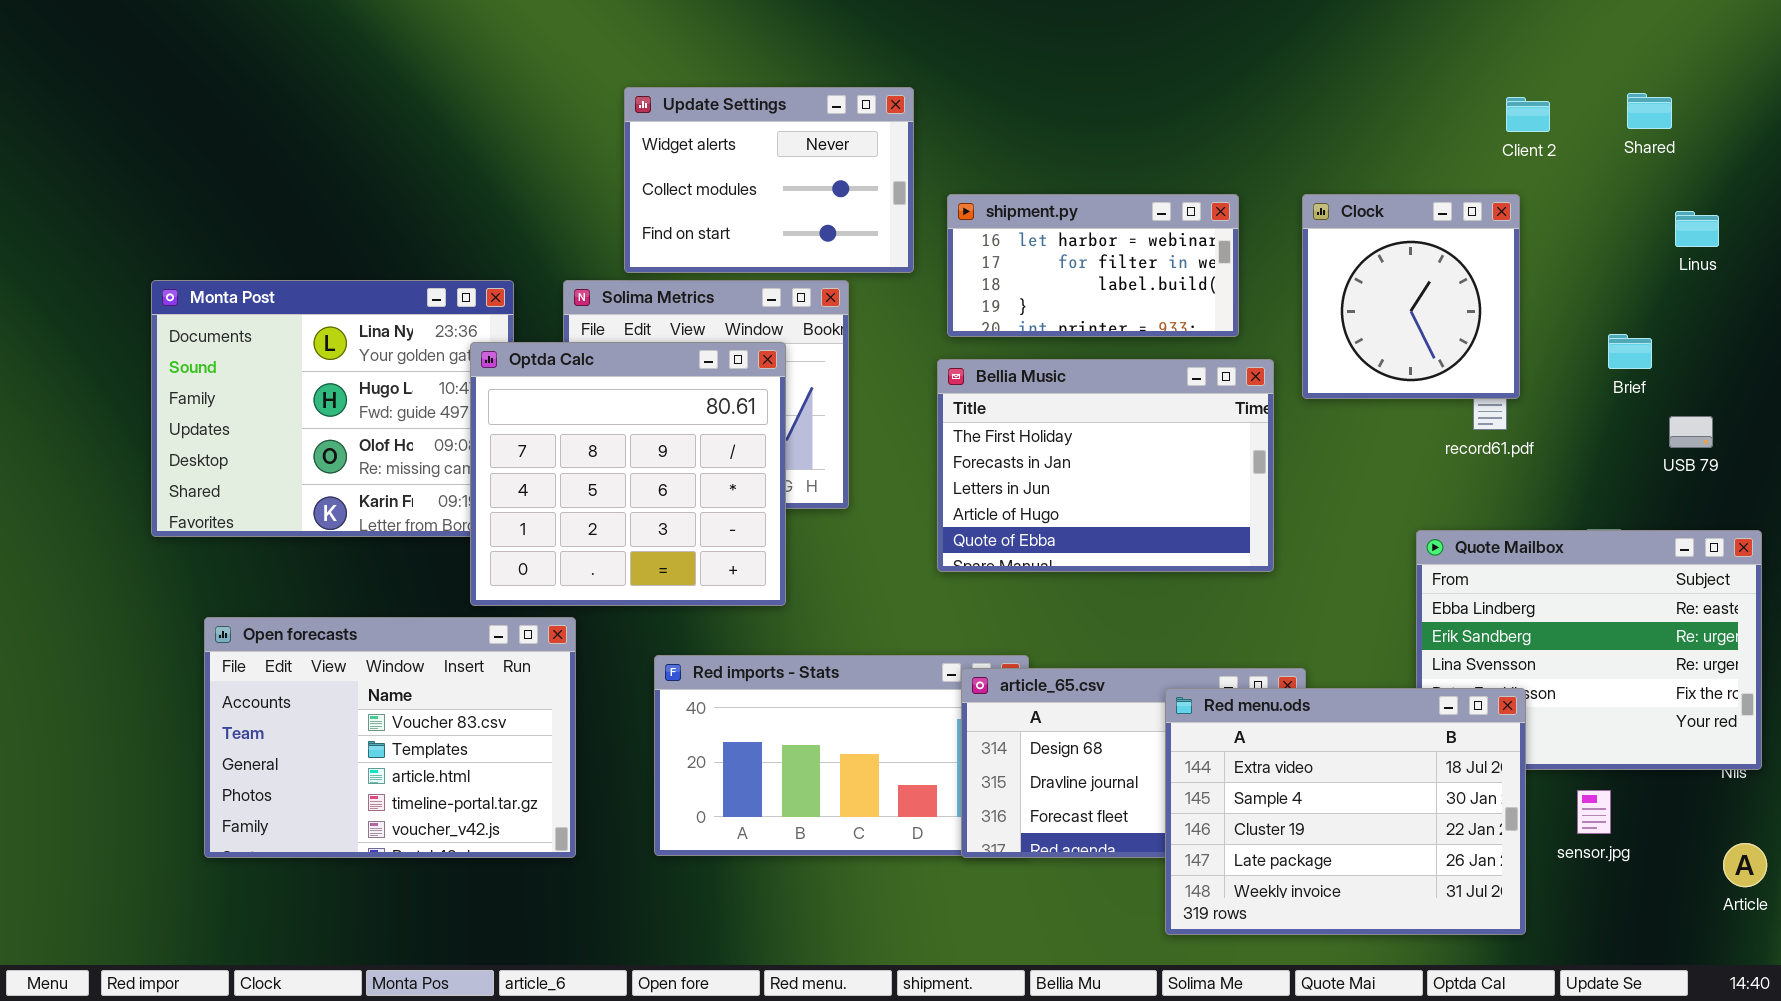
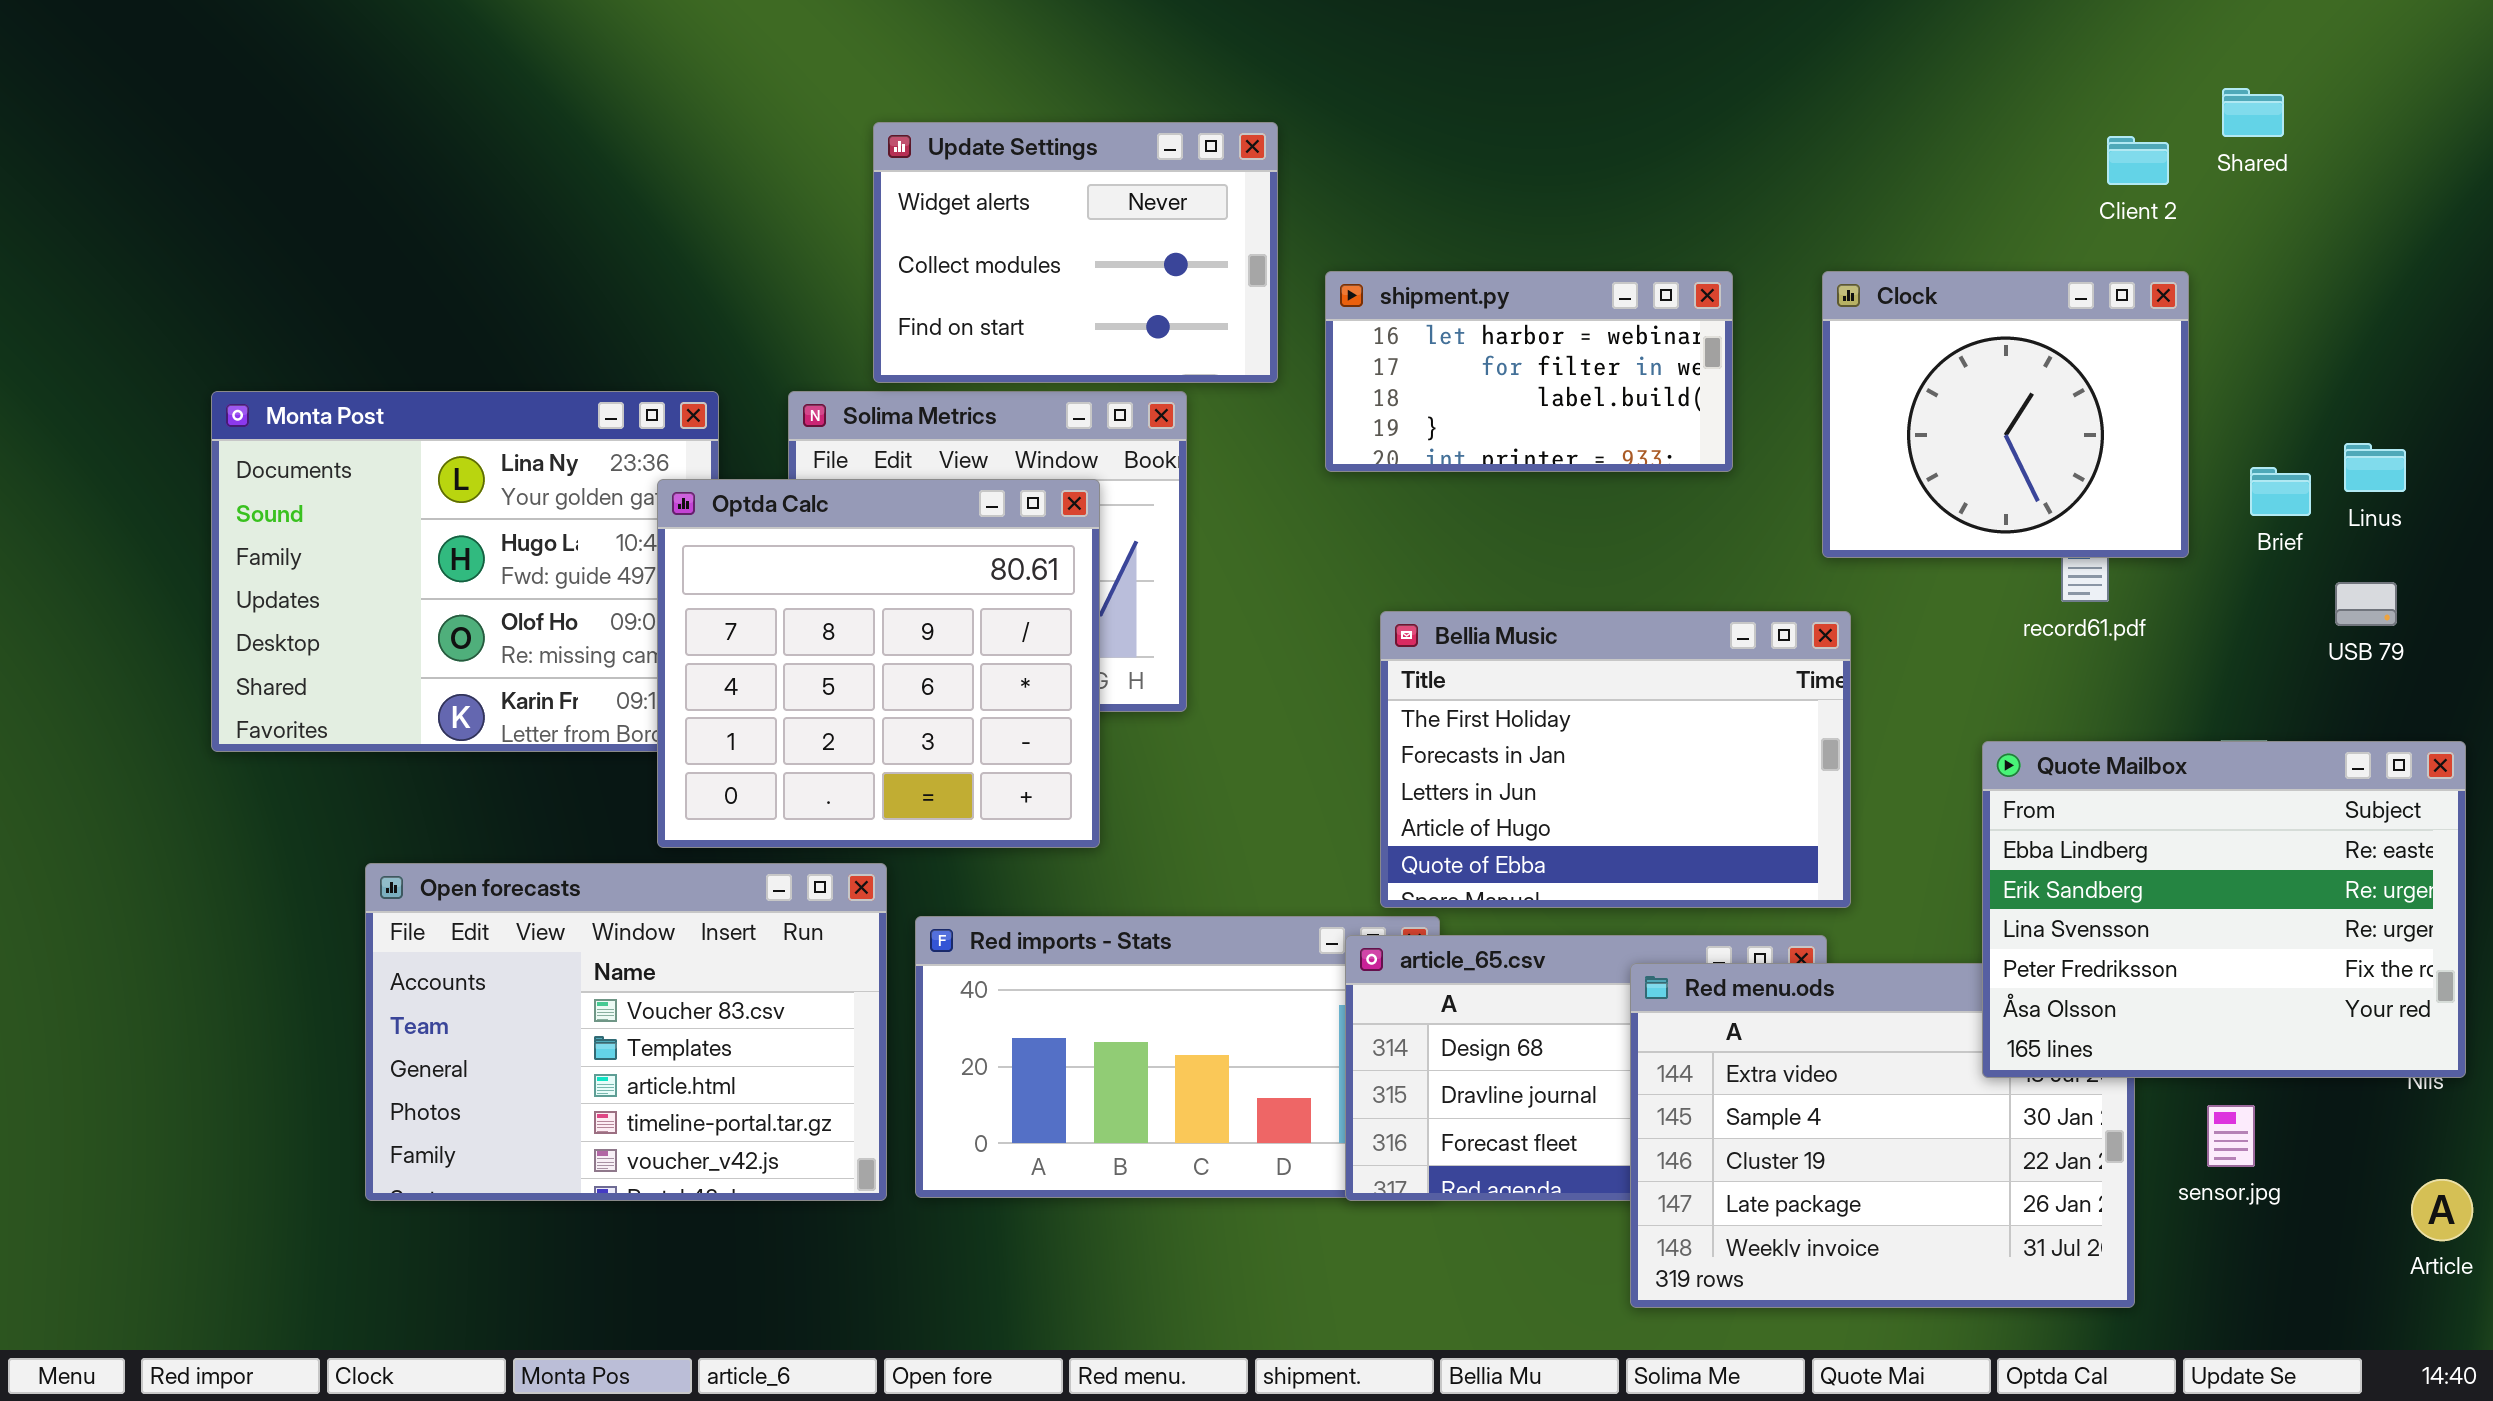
Shared: [1627,93,1672,129] -> [2222,88,2284,137], moved
Clock: [1302,194,1520,399] -> [1822,271,2189,558], resized
Linus: [1675,211,1719,247] -> [2344,443,2406,492], moved
Bellia Music: [937,359,1274,572] -> [1380,611,1851,908], moved
Quote Mailbox: [1416,530,1762,770] -> [1982,741,2466,1078], raised
Open forecasts: [204,617,576,858] -> [365,863,887,1201], moved

